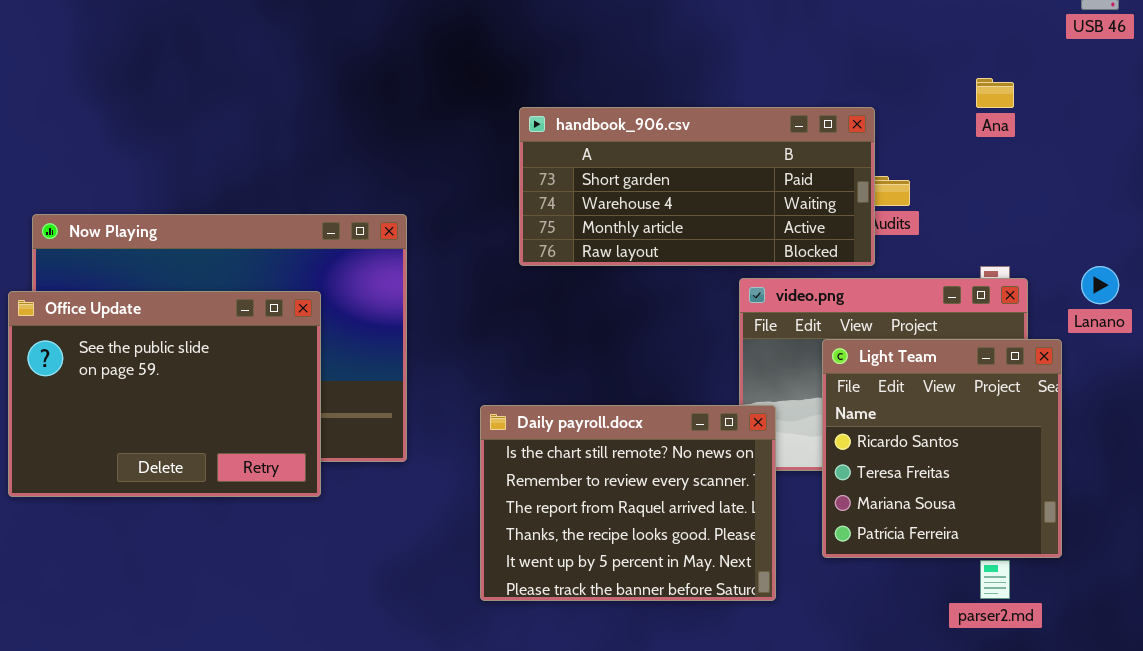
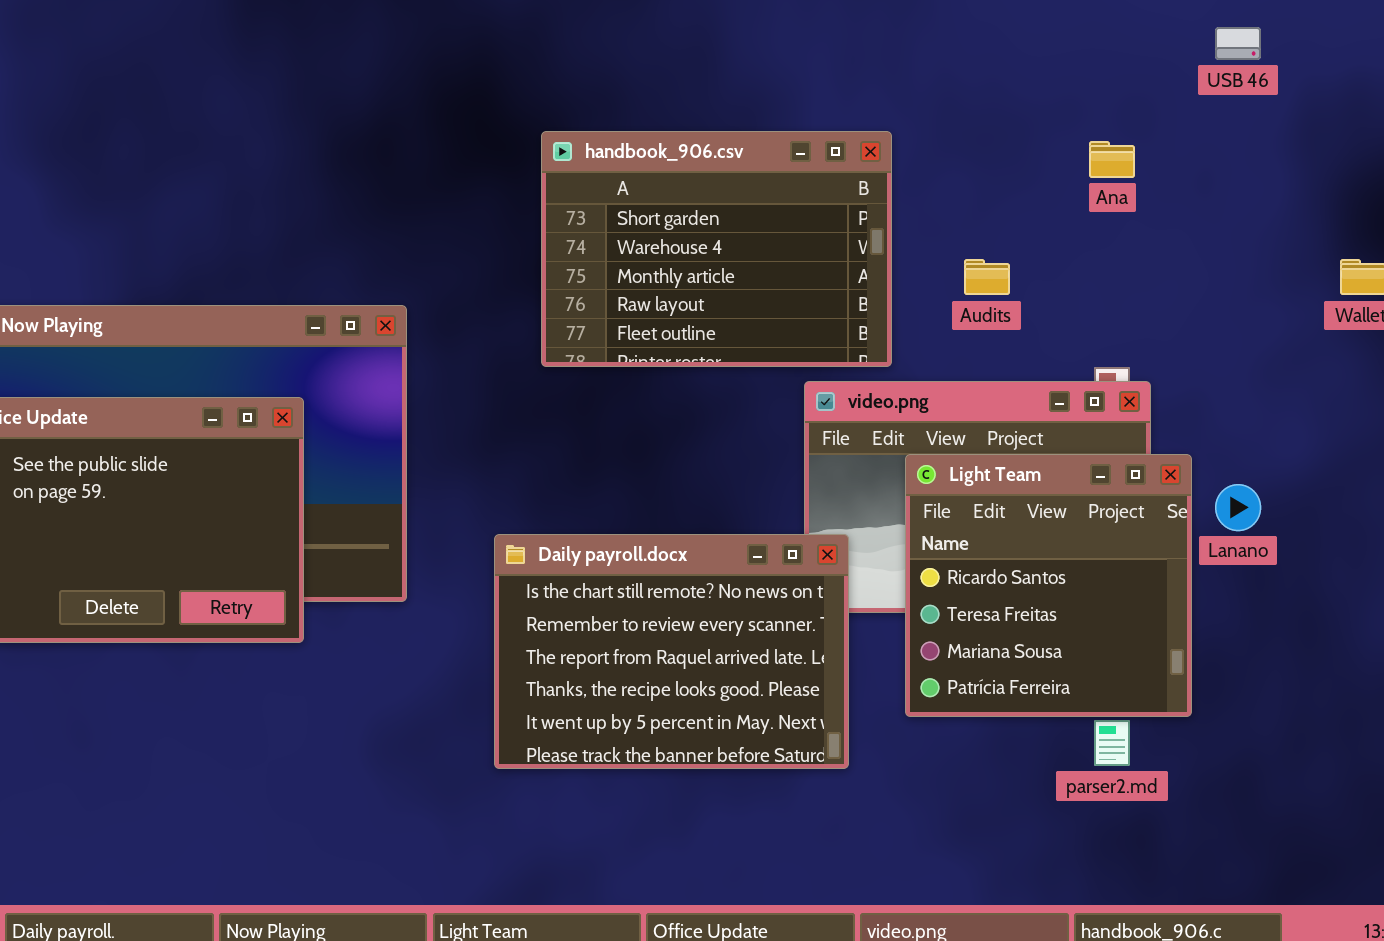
handbook_906.csv: [519,107,875,266] -> [541,131,892,367], resized
Lanano: [1081,266,1119,304] -> [1215,484,1261,531], moved

